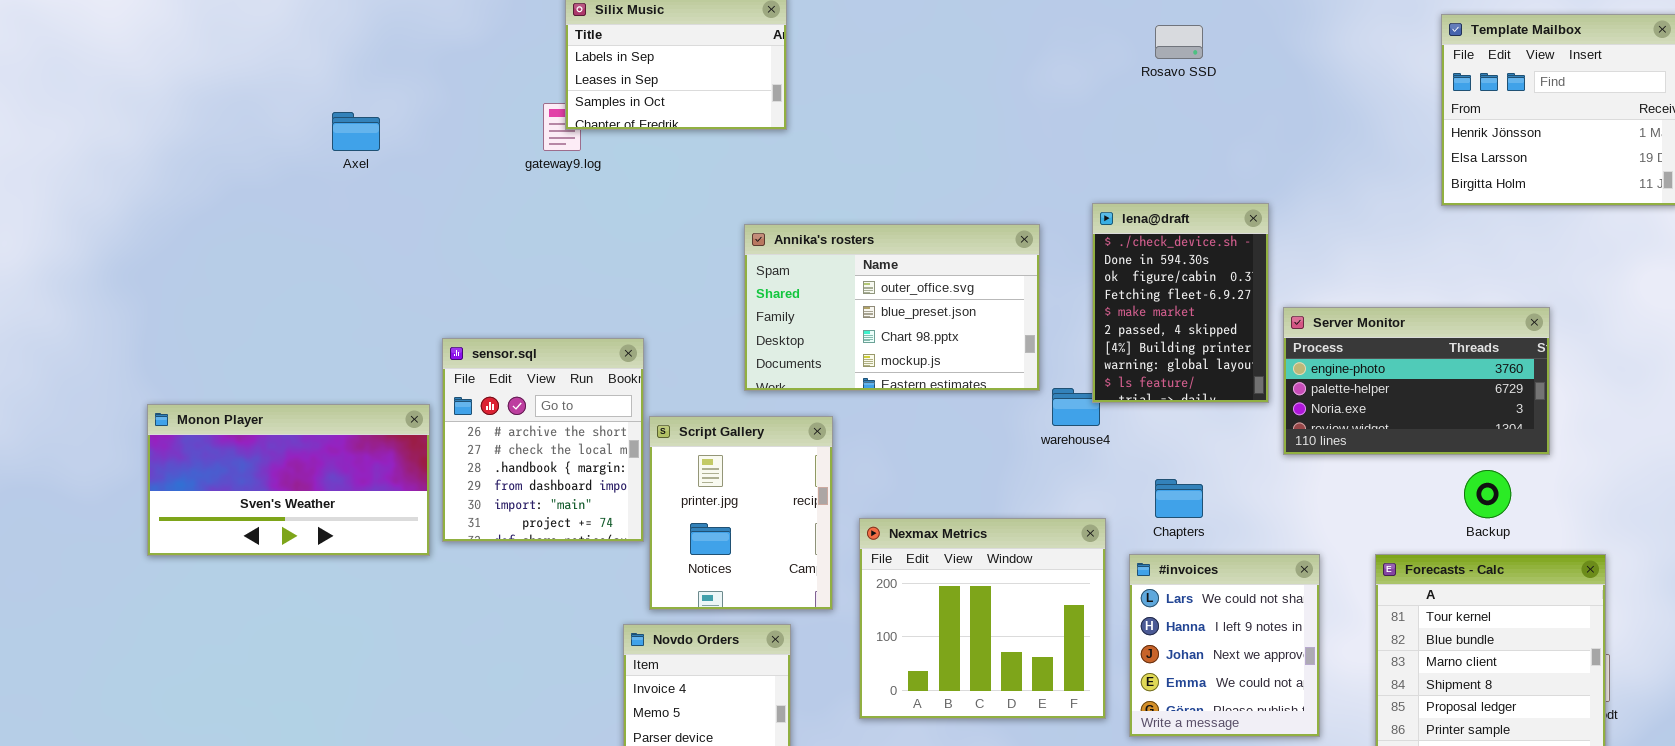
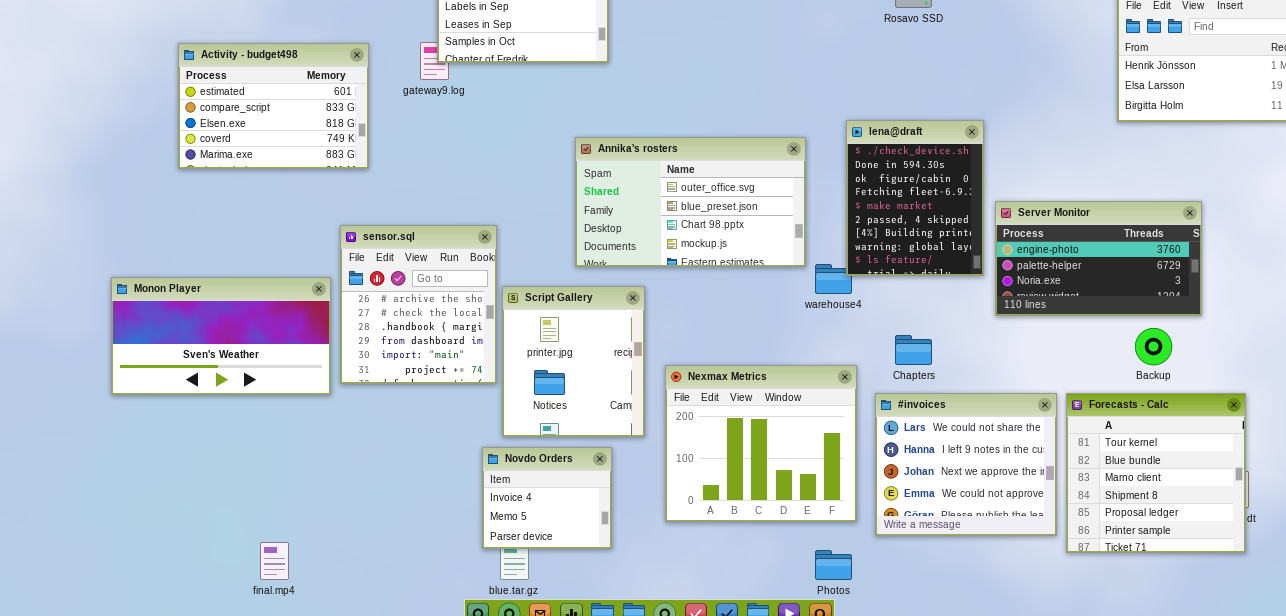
Activity - budget498: none -> [178,43,369,169], opened
#invoices: [1129,554,1320,737] -> [875,393,1057,536], resized

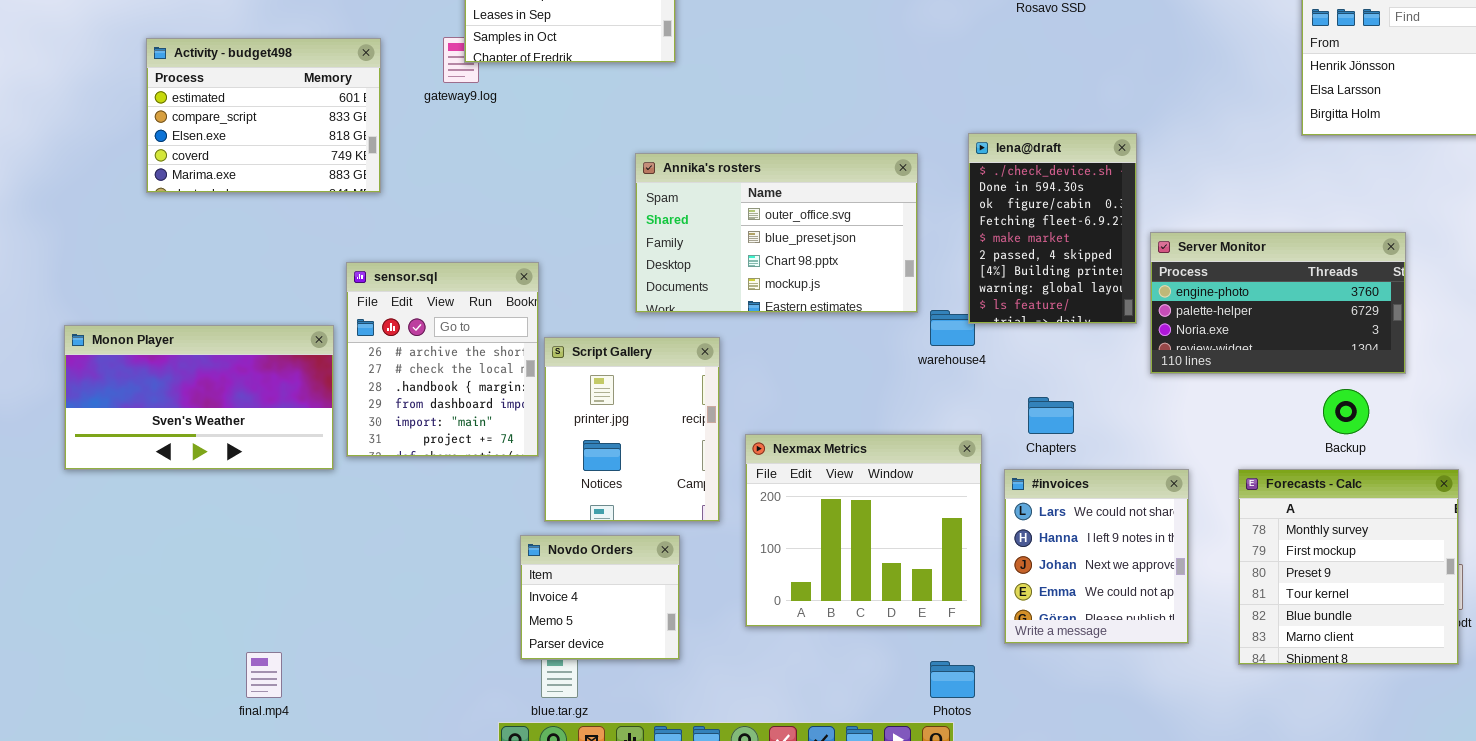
#invoices: [875,393,1057,536] -> [1004,469,1189,644], resized
Forecasts - Calc: [1066,393,1246,553] -> [1238,469,1459,665], scrolled up 3 rows

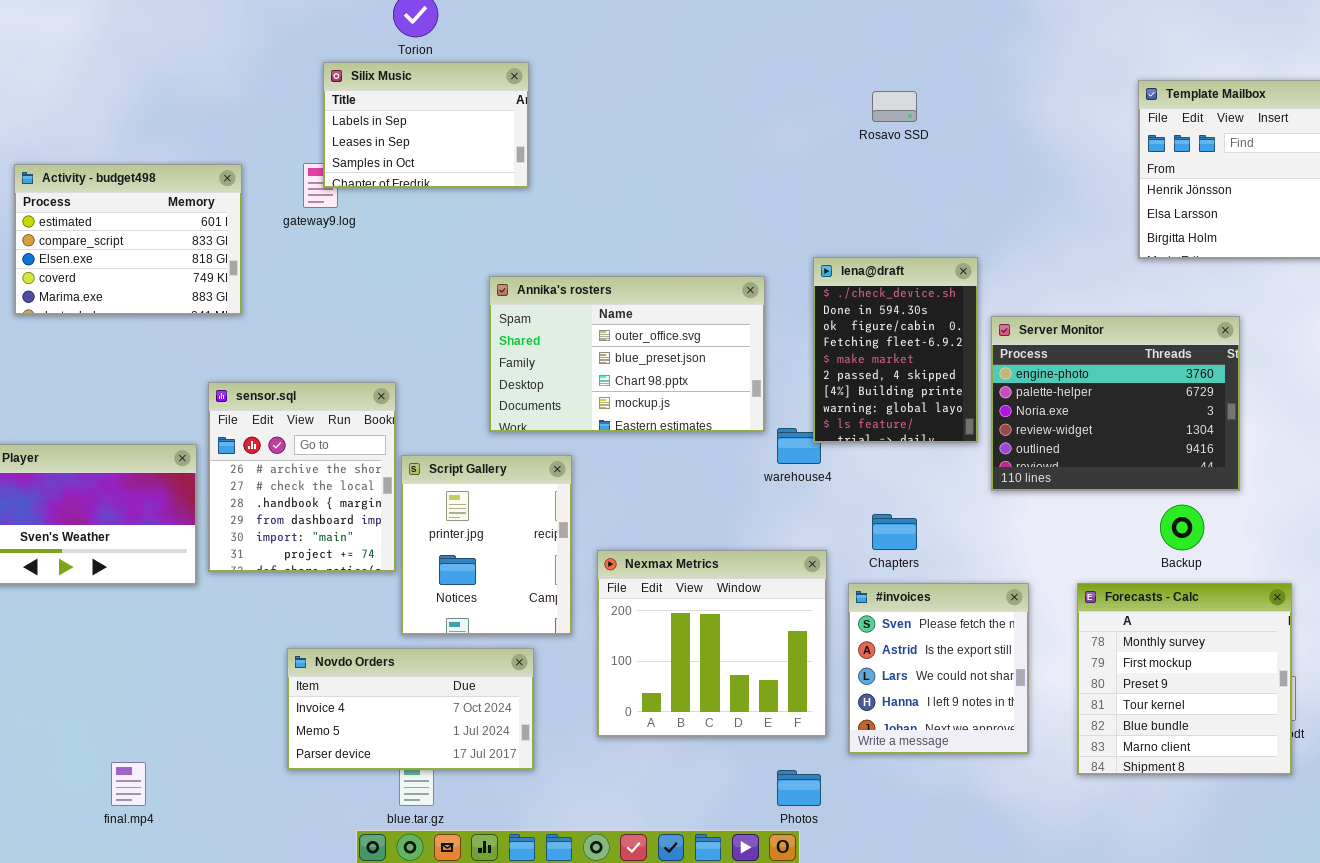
Server Monitor: [1150,232,1406,374] -> [991,316,1240,491], resized
#invoices: [1004,469,1189,644] -> [848,583,1029,754], scrolled up 2 rows
Novdo Orders: [520,535,680,660] -> [287,648,534,770], resized

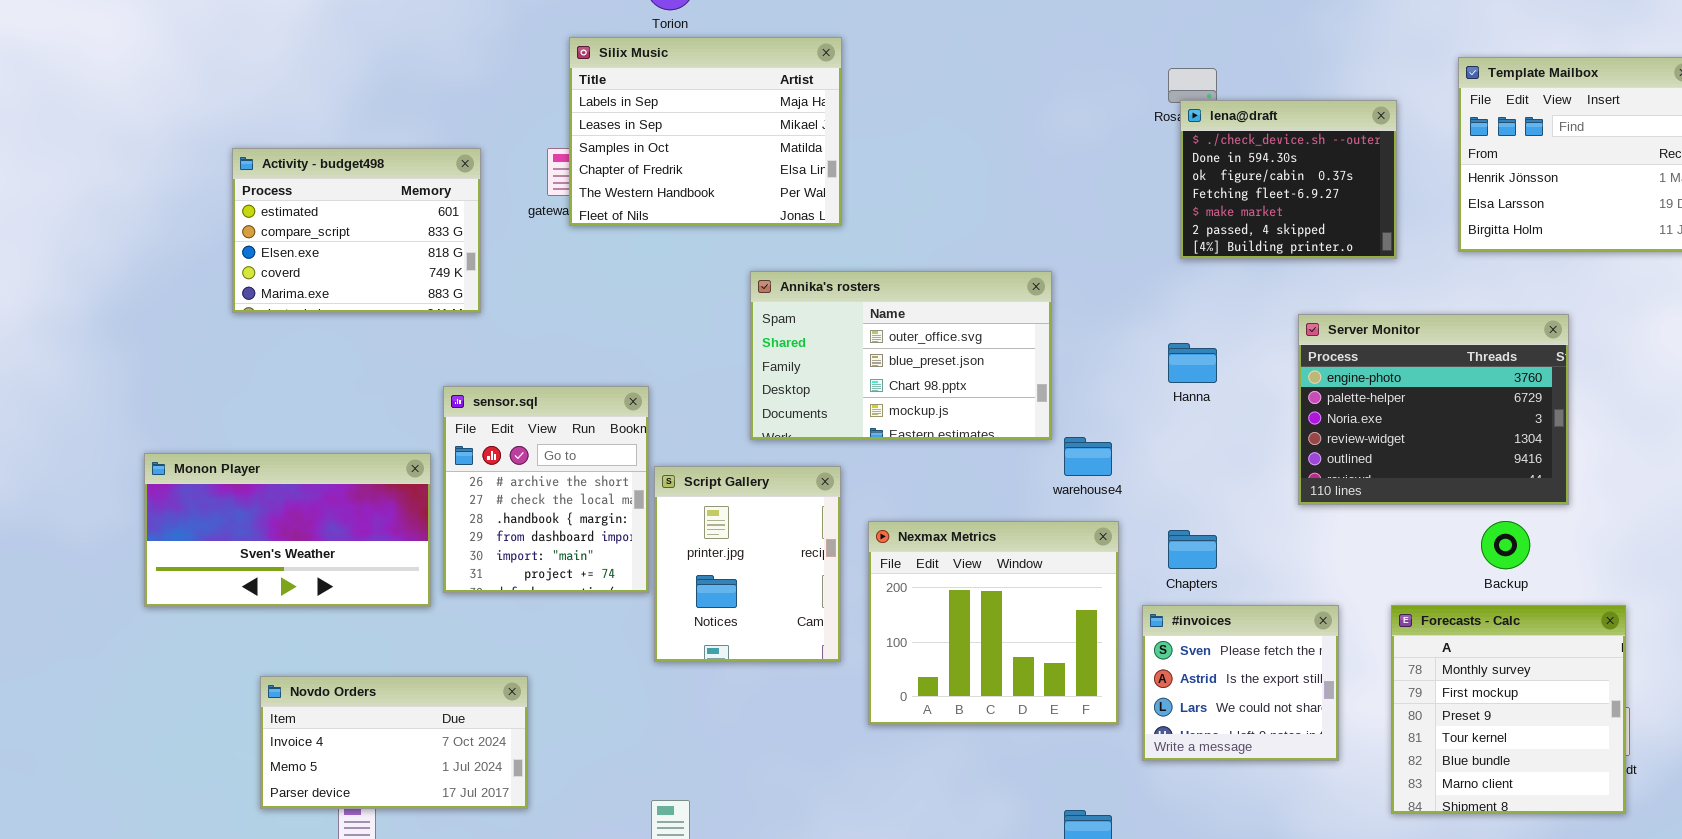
Silix Music: [323,62,529,188] -> [569,37,842,226], resized
lena@draft: [813,257,978,443] -> [1180,100,1397,259], moved, resized
Nexmax Metrics: [597,550,827,737] -> [868,521,1119,725], moved
#invoices: [848,583,1029,754] -> [1142,605,1339,761], resized
Novdo Orders: [287,648,534,770] -> [260,676,528,809], moved

